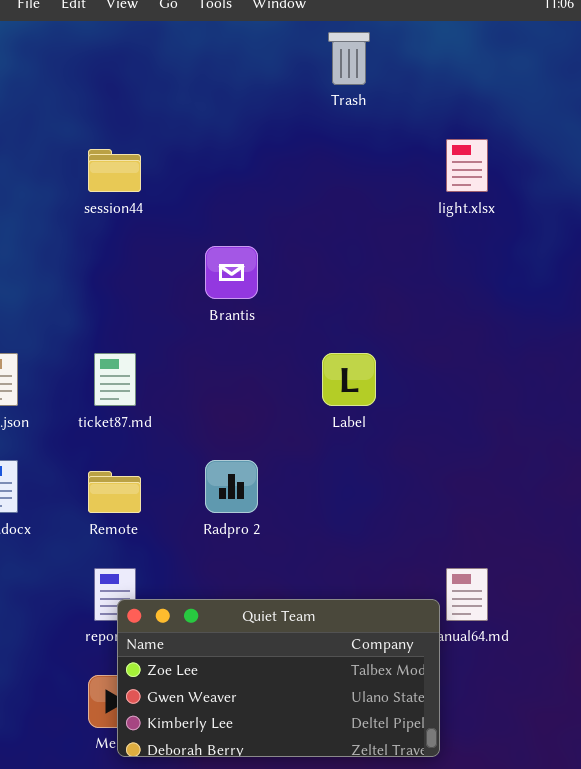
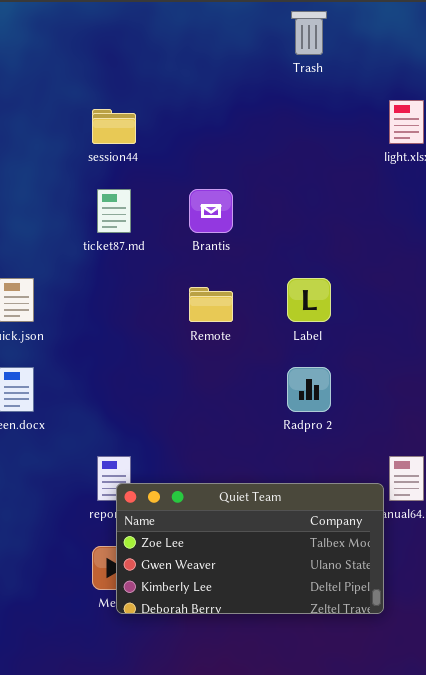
ticket87.md: [94,353,136,406] -> [97,189,131,233], moved
Radpro 2: [205,460,258,513] -> [287,367,331,412], moved
Remote: [88,471,141,513] -> [189,287,233,322], moved

